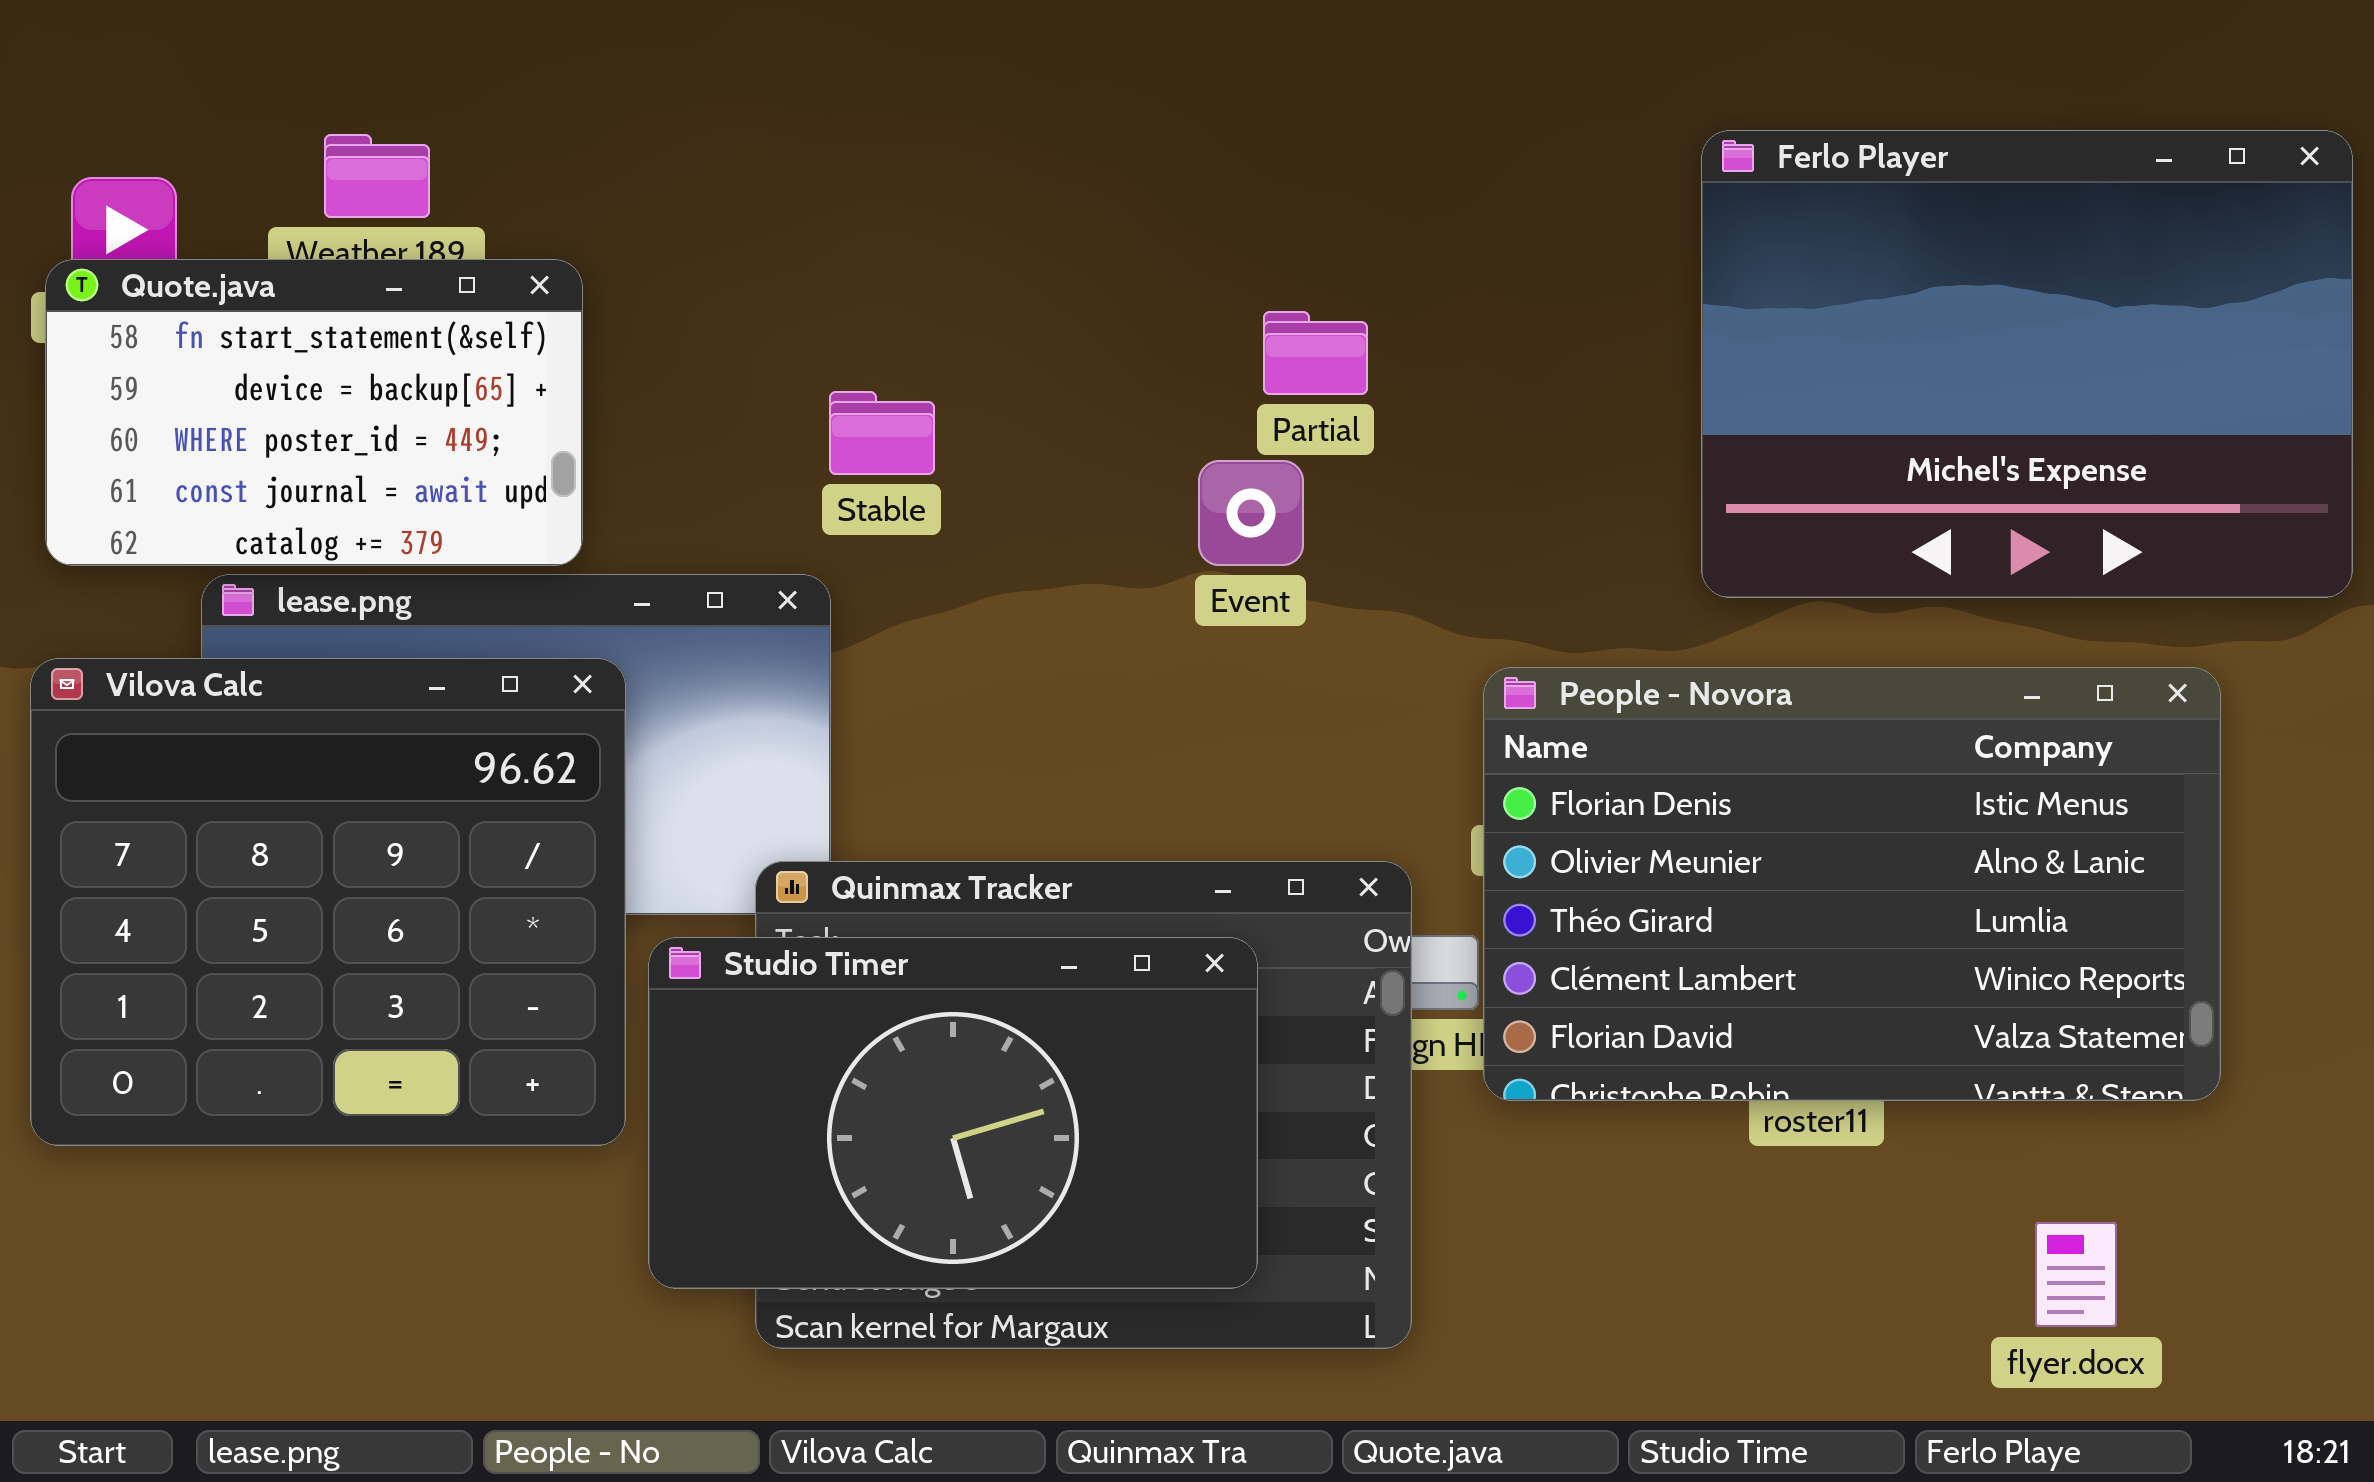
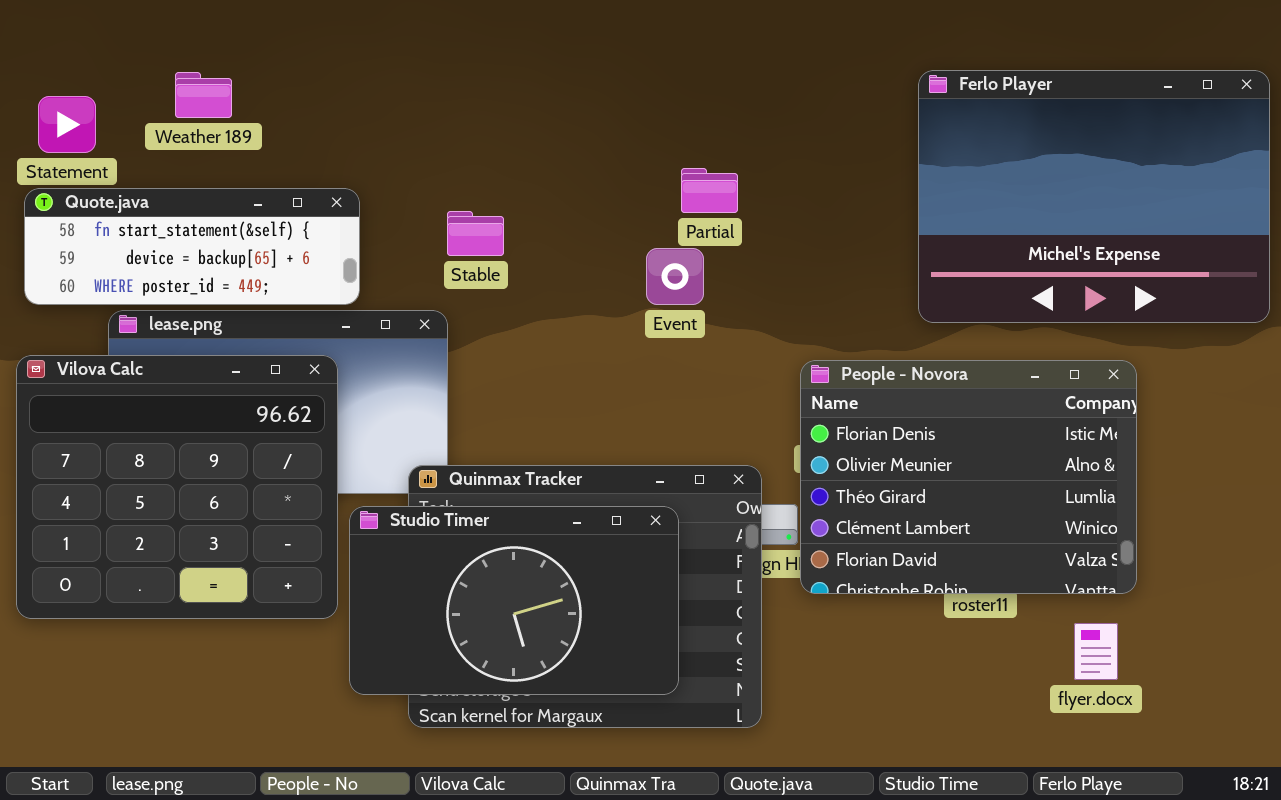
Quote.java: [45,259,583,566] -> [24,188,360,305], resized
People - Novora: [1483,667,2221,1101] -> [800,360,1137,594], resized
flyer.docx: [2035,1222,2117,1327] -> [1074,623,1118,680], moved

